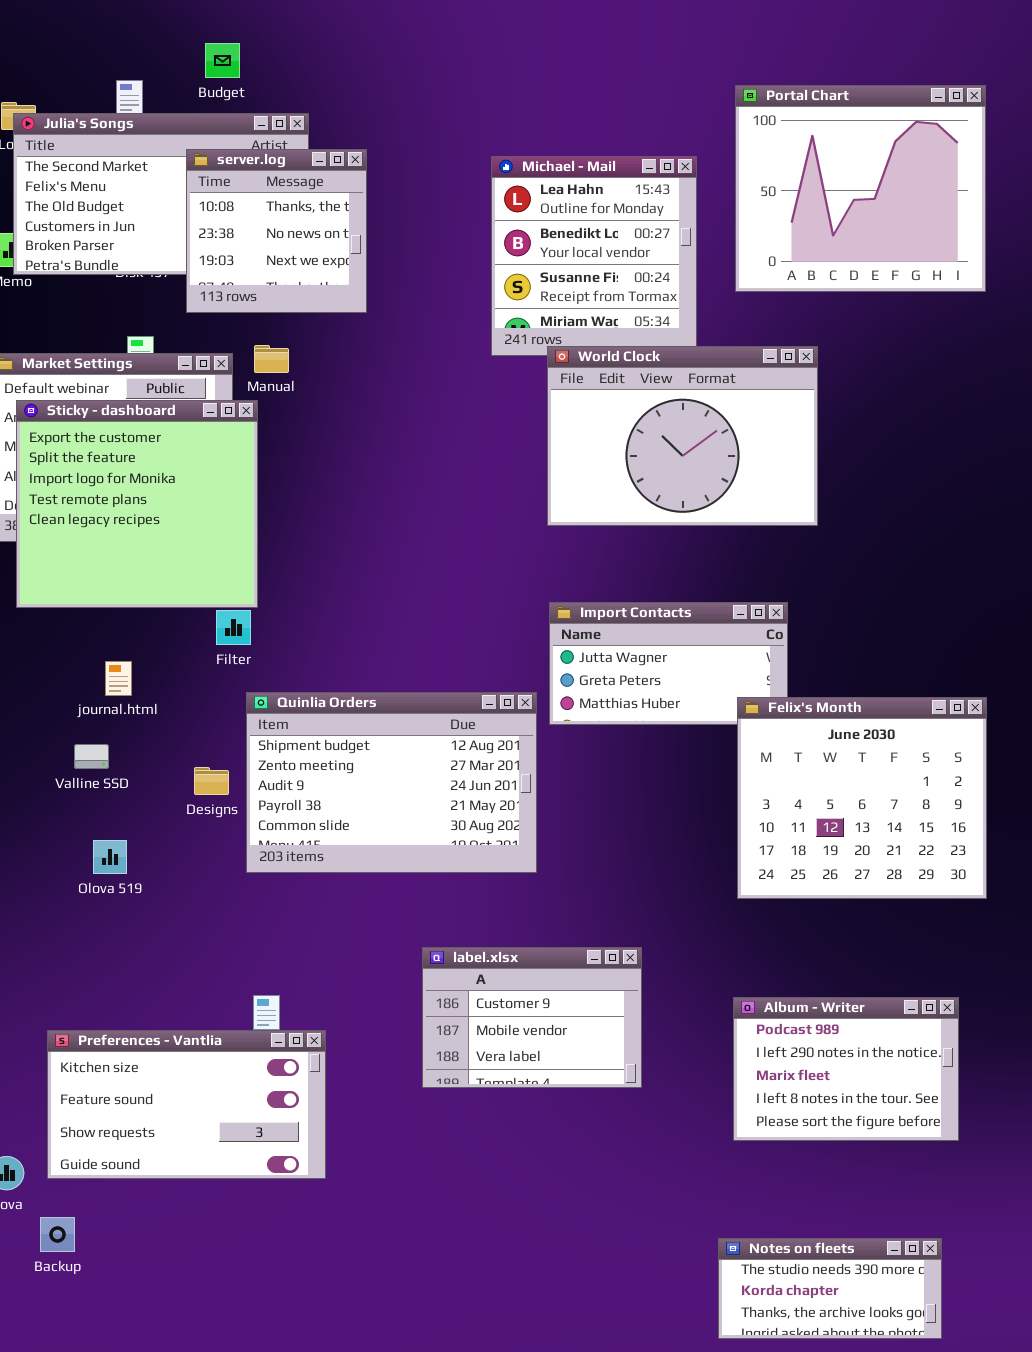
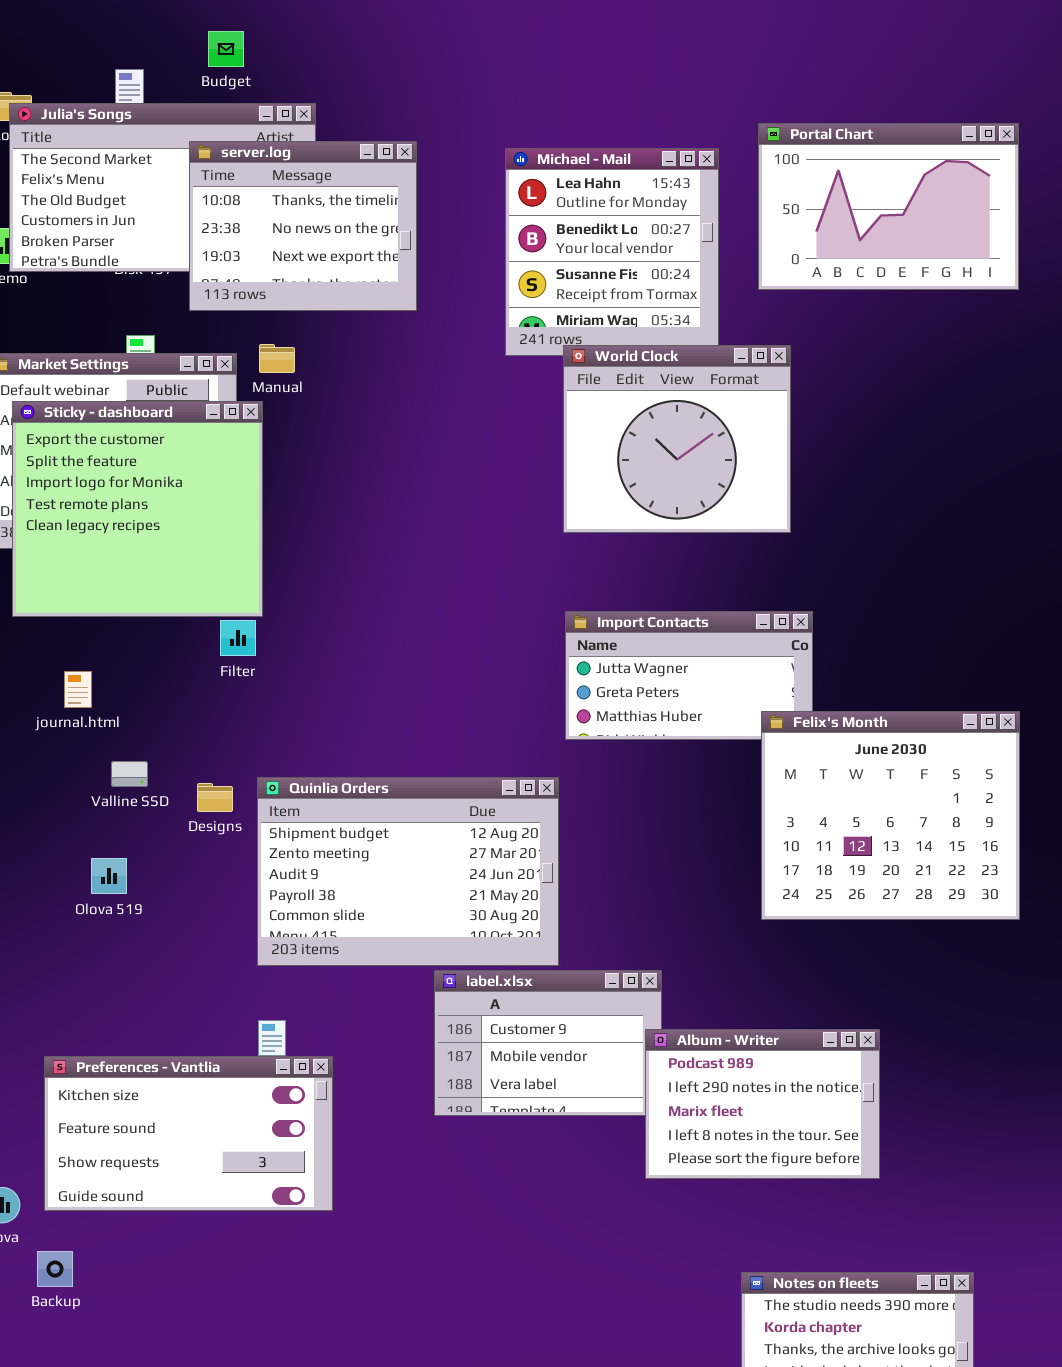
Portal Chart: [735,85,986,292] -> [758,123,1019,290], resized
server.log: [186,149,367,313] -> [189,141,417,311], resized
World Clock: [547,346,818,526] -> [563,345,791,533], resized
journal.html: [105,661,132,696] -> [64,671,92,708], moved
Quinlia Orders: [246,692,537,873] -> [257,777,559,966], moved
Valline SSD: [74,744,109,769] -> [111,761,148,787], moved
Album - Writer: [733,997,959,1141] -> [645,1029,880,1179], moved

